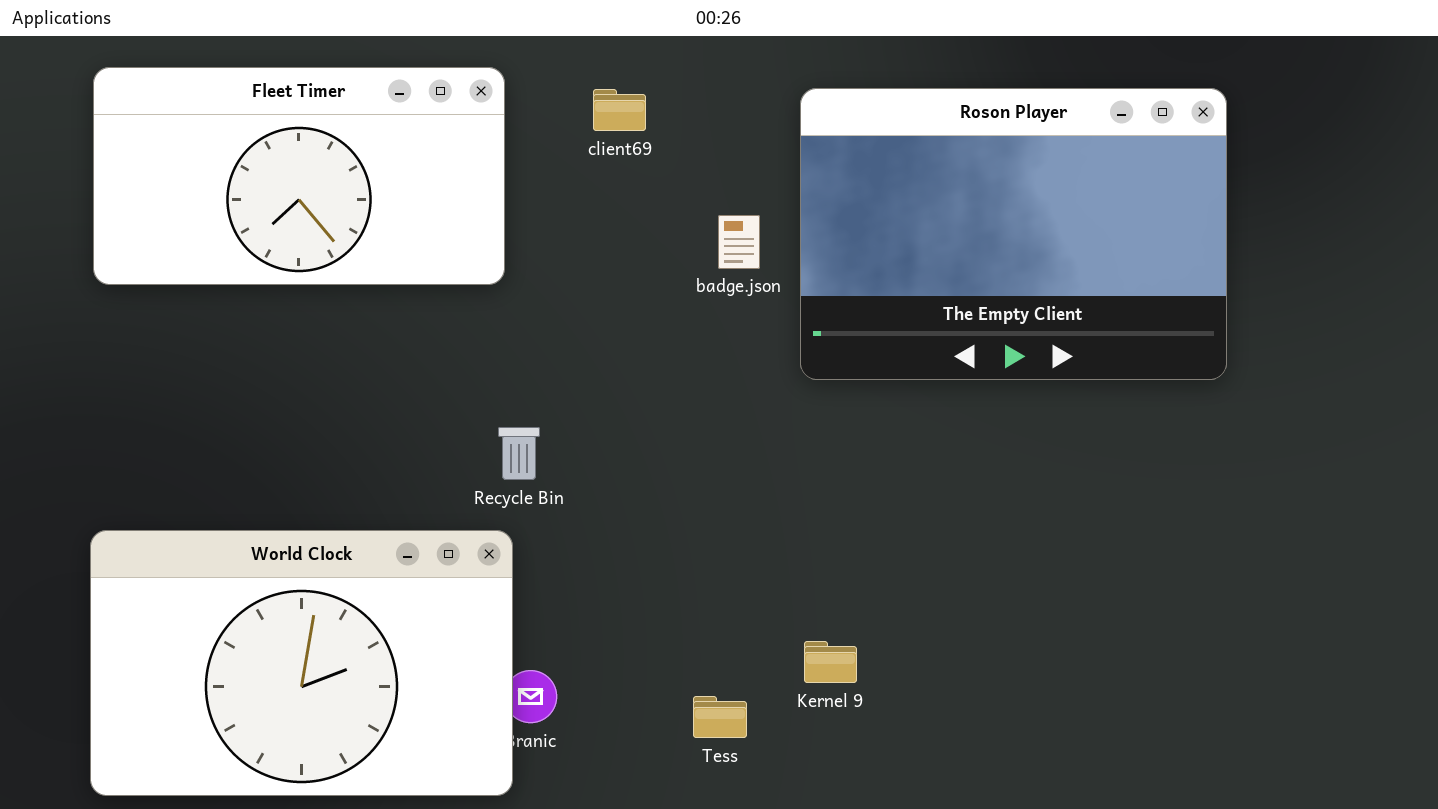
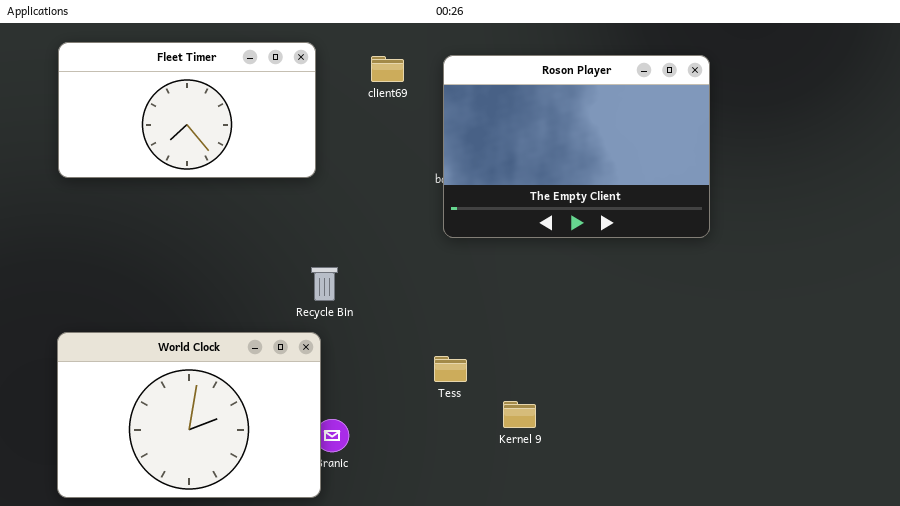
Roson Player: [800,88,1227,380] -> [443,55,710,238], moved
Tess: [693,696,747,738] -> [434,356,467,382], moved

